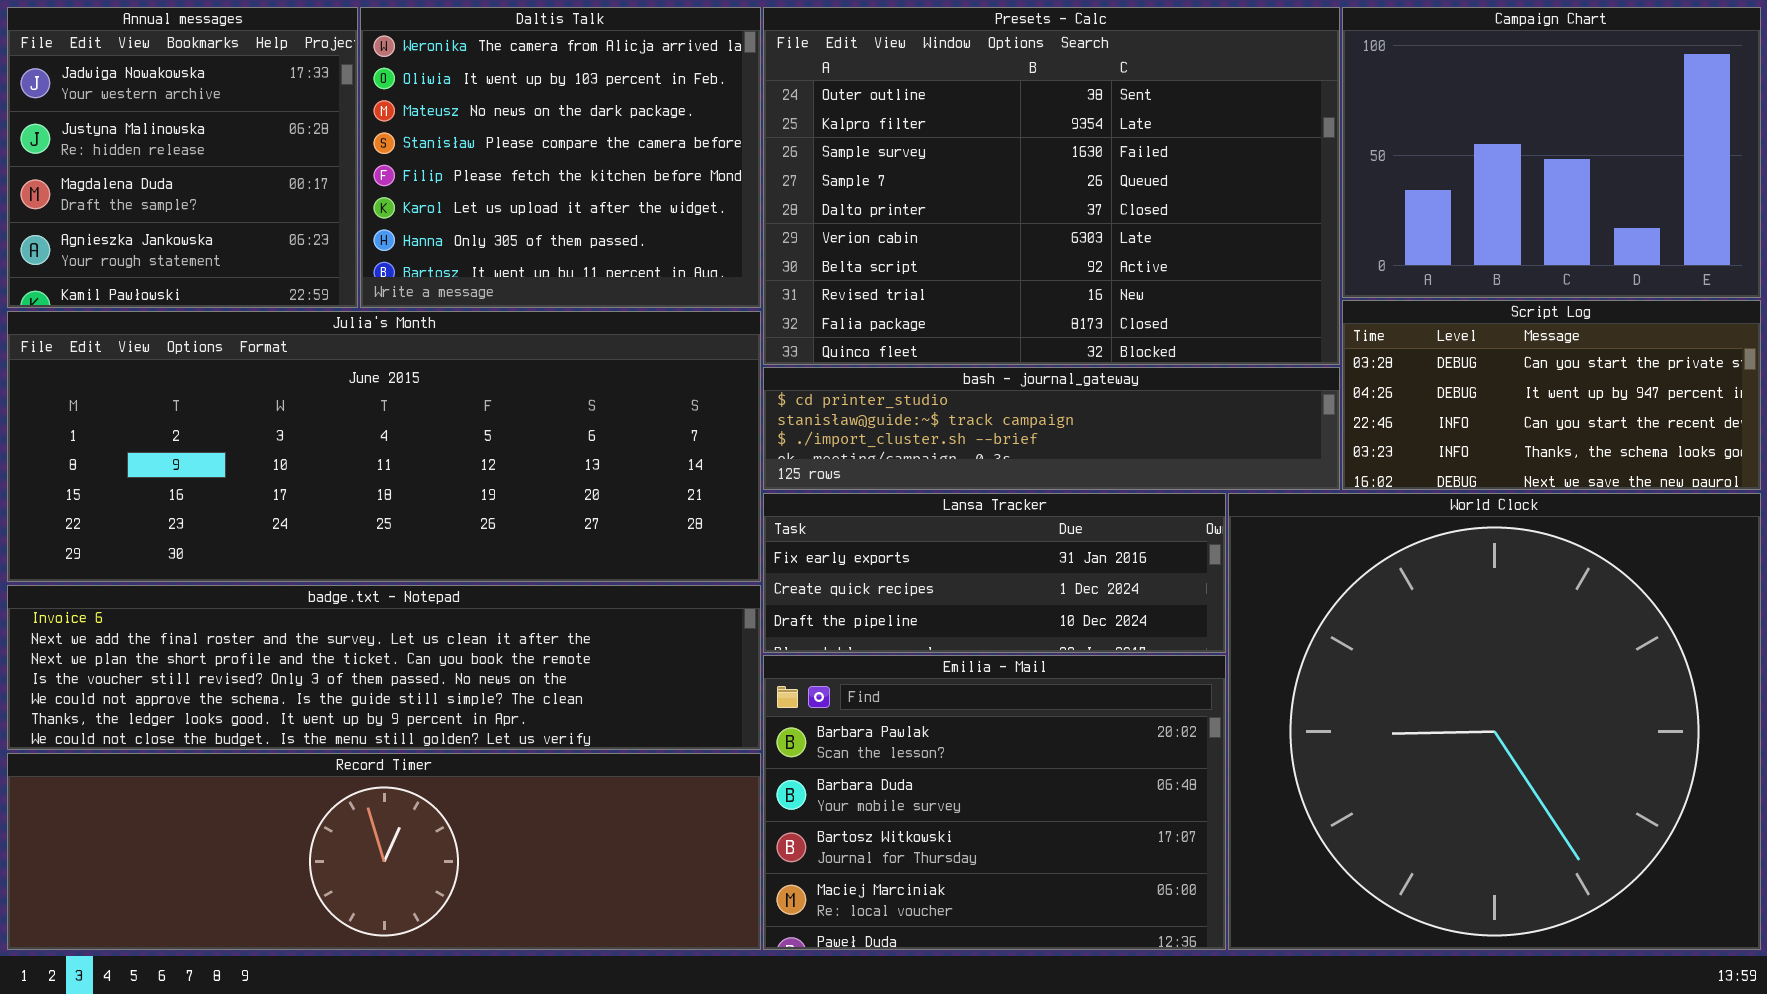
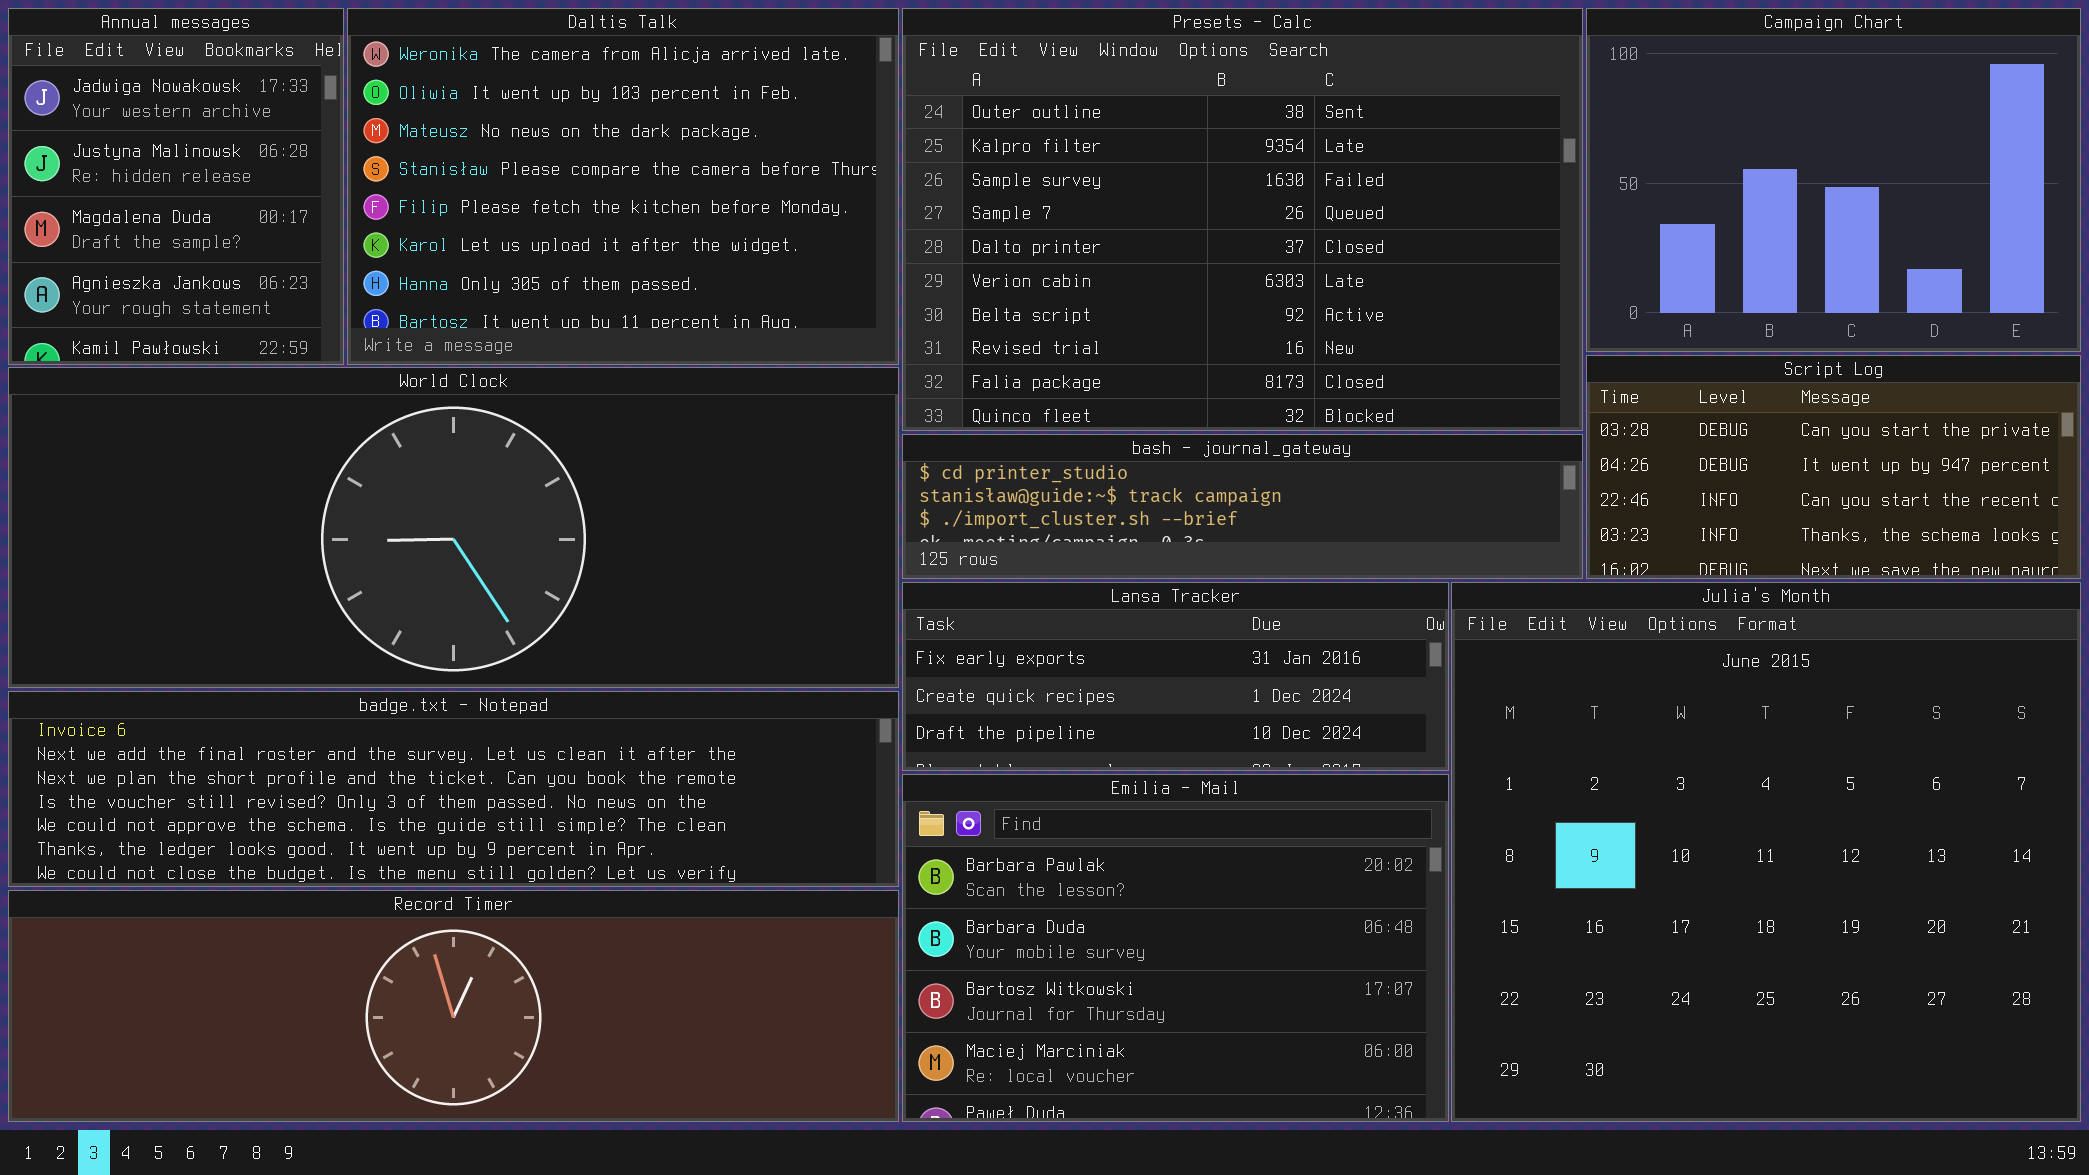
Annual messages: [7,7,358,308] -> [8,8,344,365], resized
Daltis Talk: [360,7,761,308] -> [347,8,899,365], resized
Julia's Month: [7,311,761,582] -> [1451,582,2081,1122], moved, resized
World Clock: [1228,493,1761,950] -> [8,367,899,688], moved, resized

